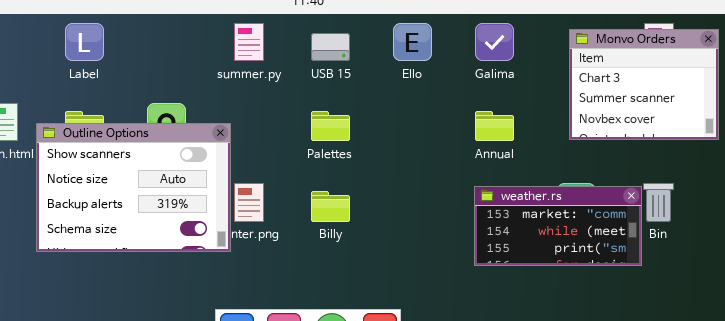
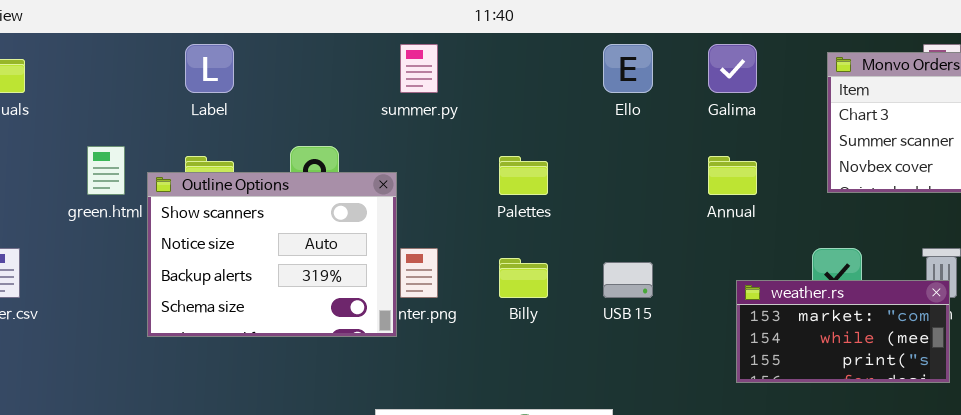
USB 15: [311,33,350,61] -> [603,262,653,298], moved
weather.rs: [474,186,642,266] -> [736,280,950,383], moved

